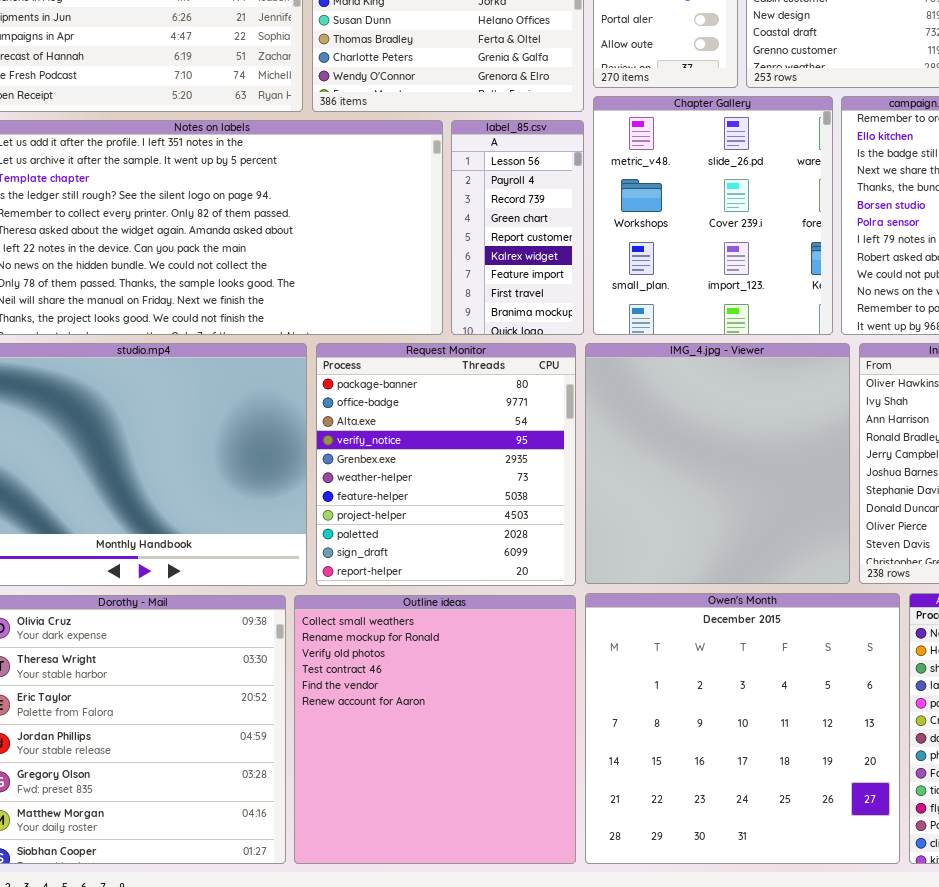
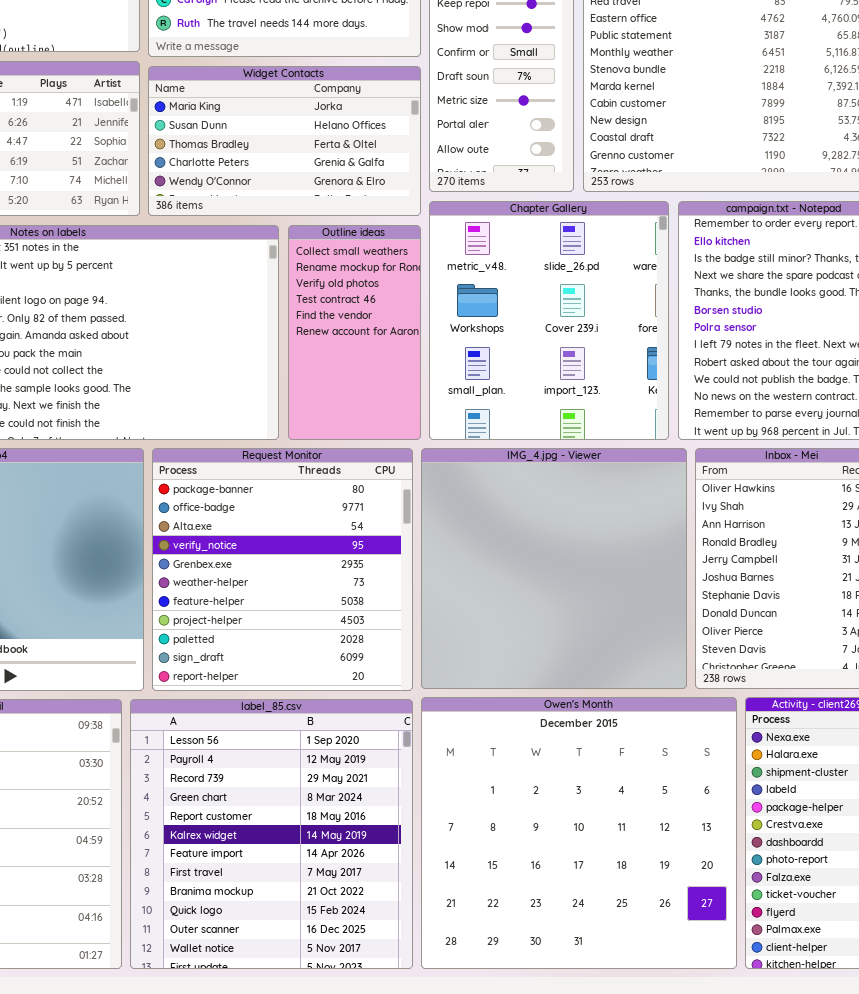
label_85.csv: [451,120,584,335] -> [130,699,413,969], moved, resized
Outline ideas: [294,595,576,864] -> [288,225,421,440], moved, resized

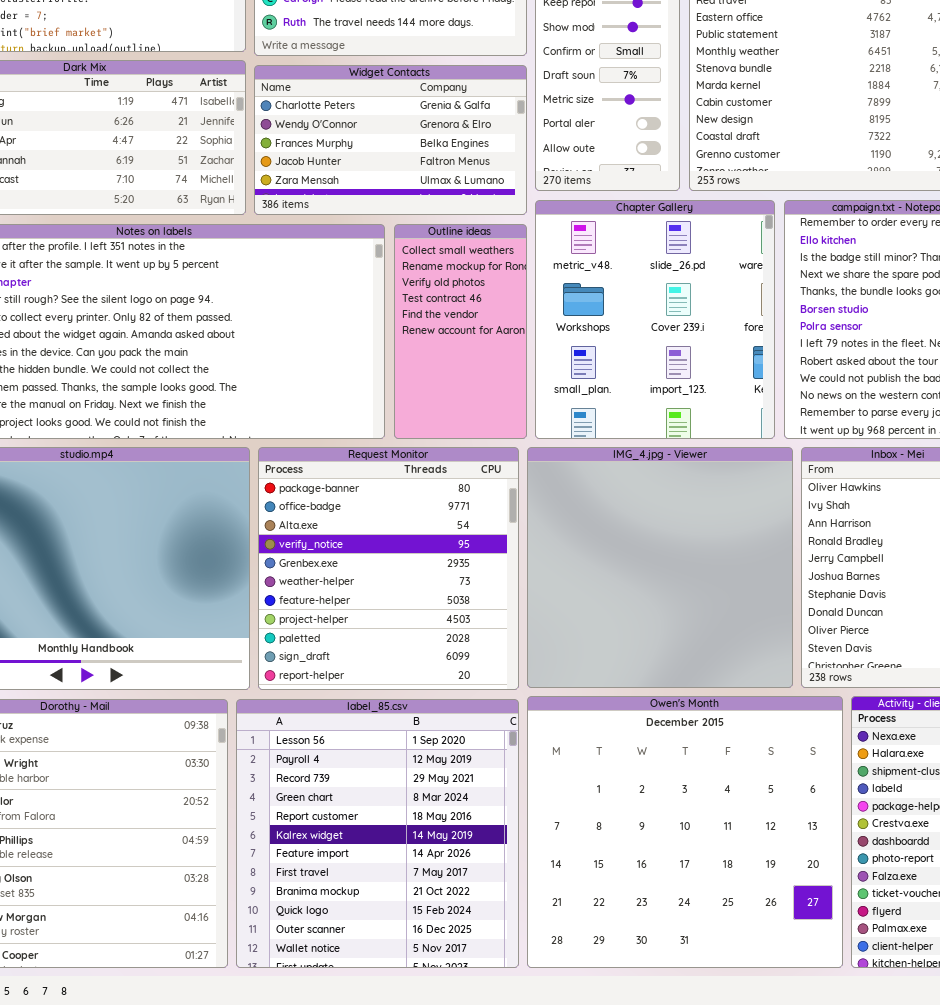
Widget Contacts: [148,66,421,216] -> [254,65,527,215], scrolled down 3 rows

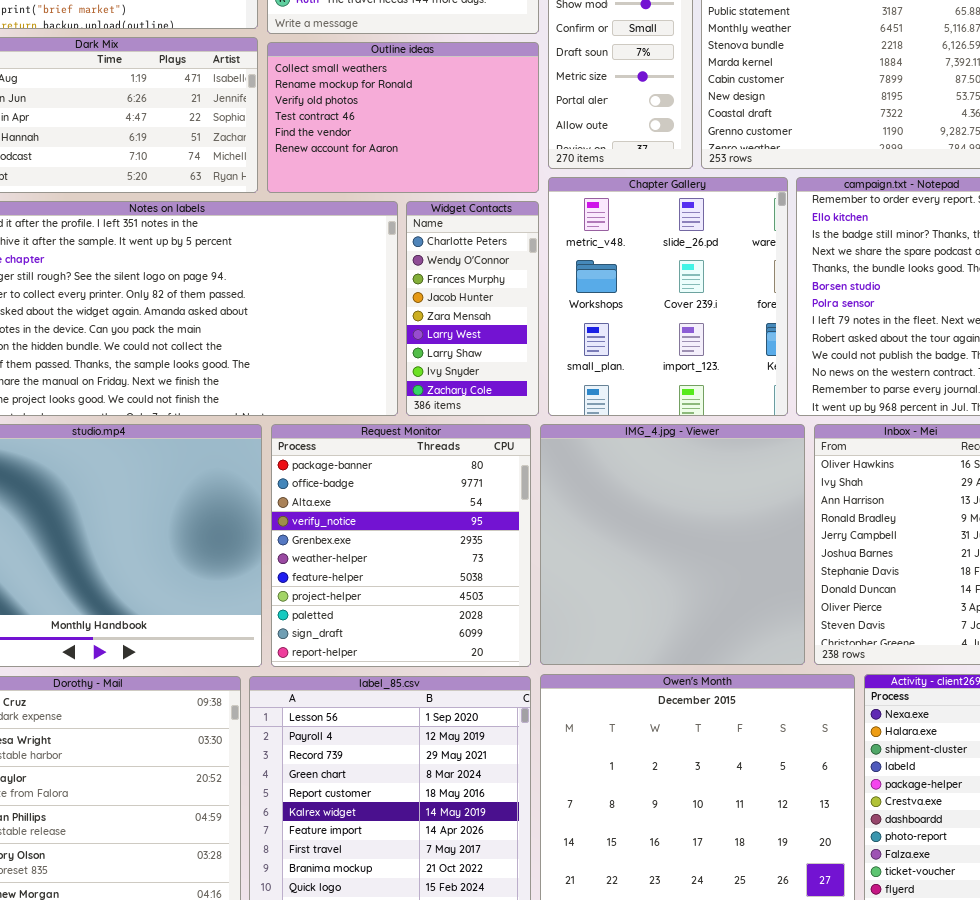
Widget Contacts: [254,65,527,215] -> [406,201,539,416], moved, resized
Outline ideas: [394,224,527,439] -> [267,42,539,193], moved, resized

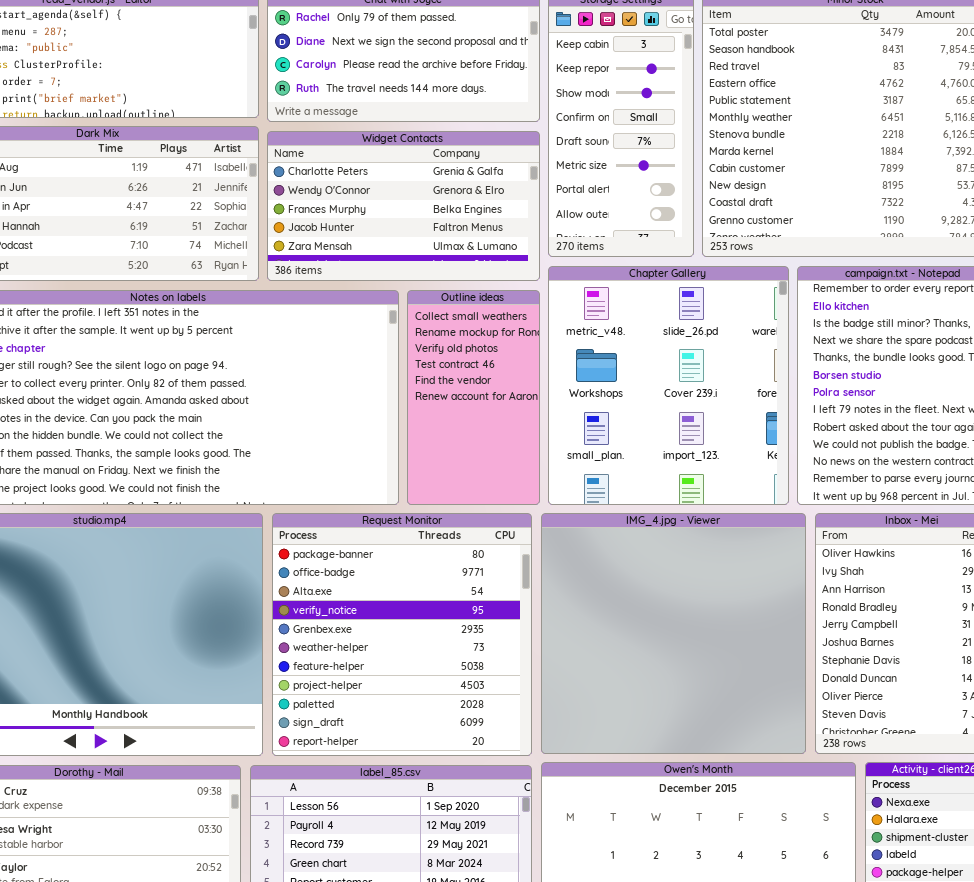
Outline ideas: [267,42,539,193] -> [407,290,540,505], moved, resized
Widget Contacts: [406,201,539,416] -> [267,131,540,281], moved, resized

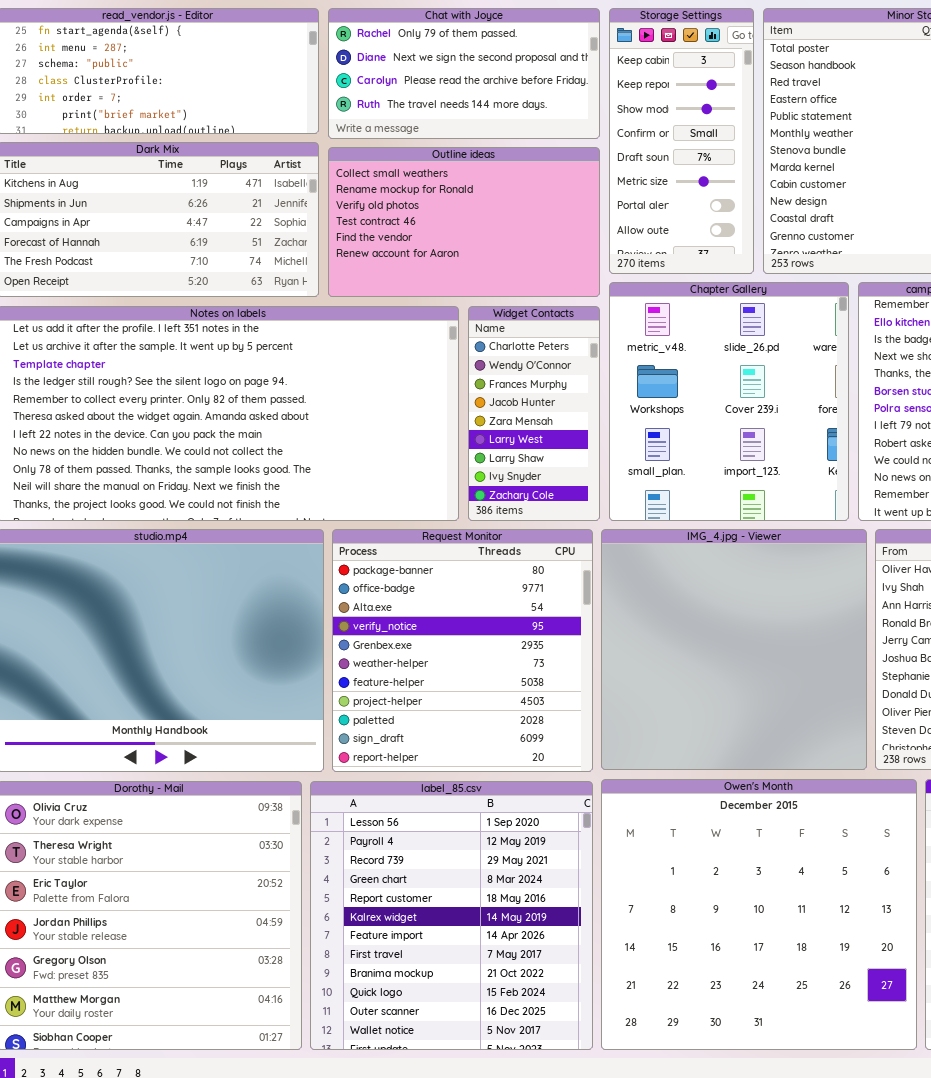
Widget Contacts: [267,131,540,281] -> [468,306,600,521], moved, resized
Outline ideas: [407,290,540,505] -> [328,147,600,297], moved, resized

